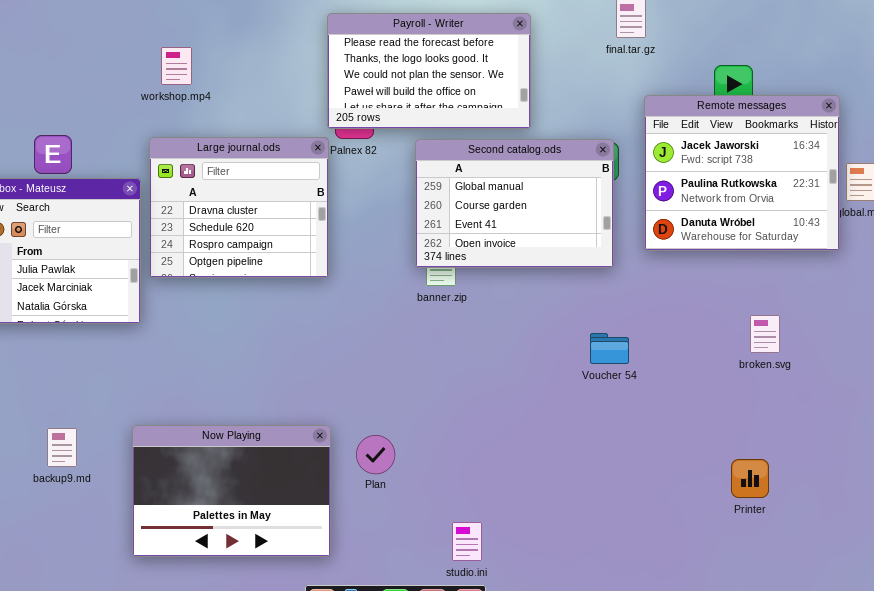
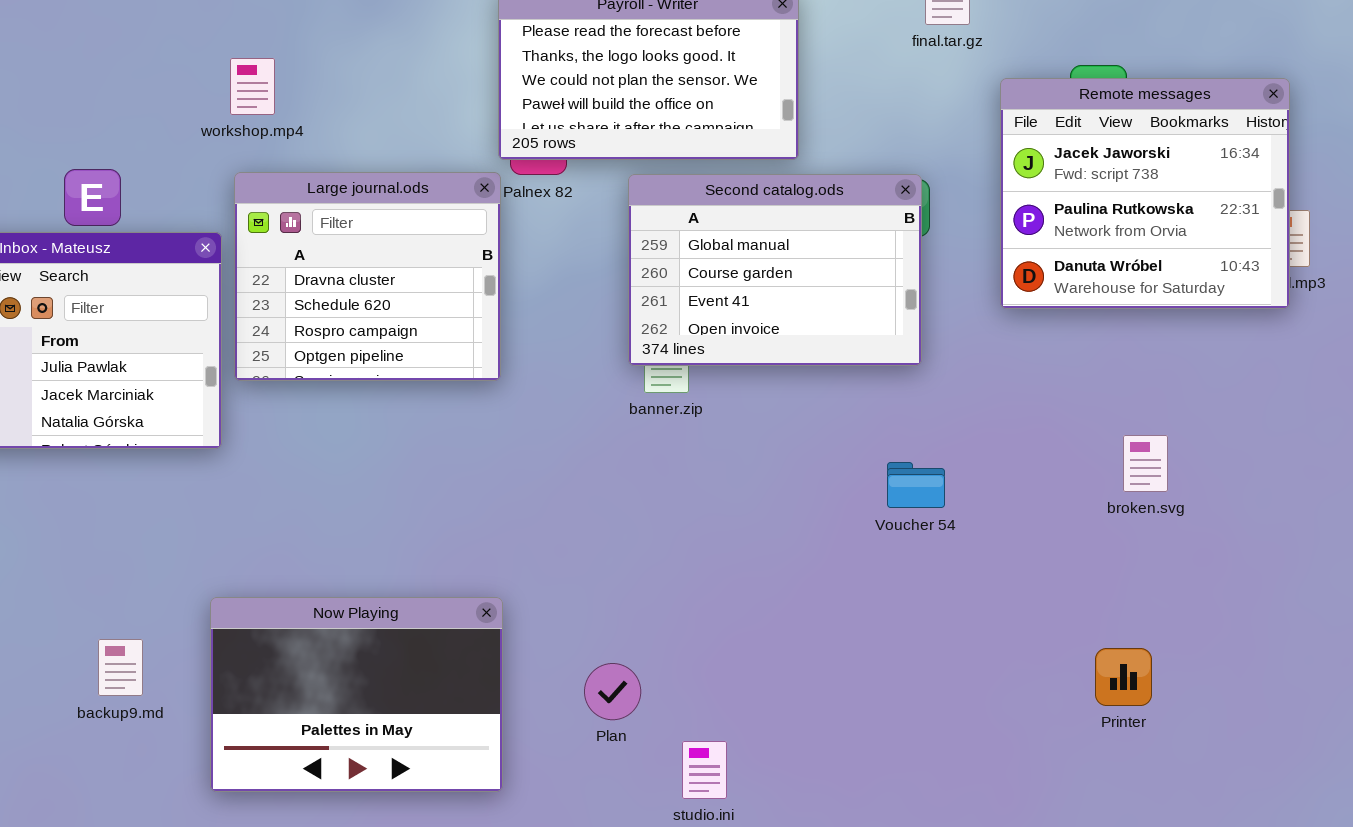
workshop.mp4: [161,47,192,85] -> [230,58,275,115], moved
Remote messages: [644,95,840,251] -> [1000,78,1290,309], moved
backup9.md: [47,428,77,467] -> [98,639,143,696], moved
Plan: [356,435,395,474] -> [584,663,641,720], moved

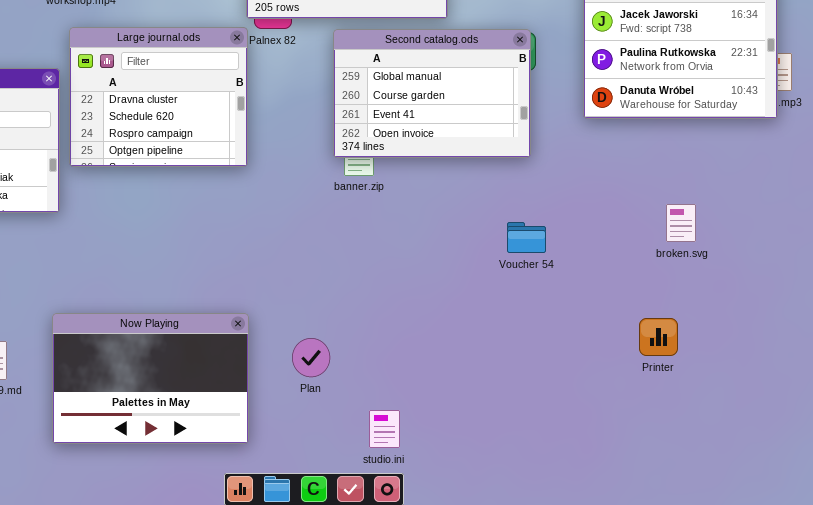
Printer: [1095,648,1152,706] -> [639,318,678,356], moved
Plan: [584,663,641,720] -> [292,338,330,377], moved

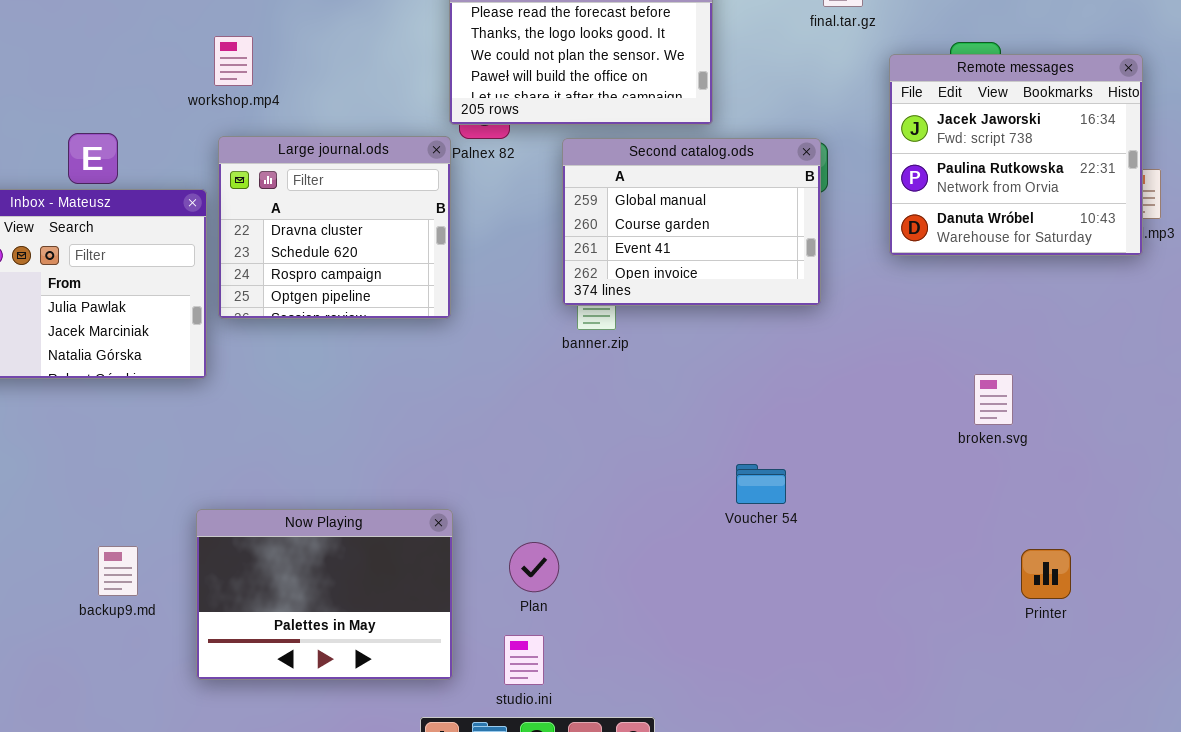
broken.svg: [666,204,696,242] -> [974,374,1013,425], moved
Voucher 54: [507,222,546,253] -> [736,464,786,504], moved
Printer: [639,318,678,356] -> [1021,549,1071,599], moved
studio.ini: [369,410,400,448] -> [504,635,544,685], moved

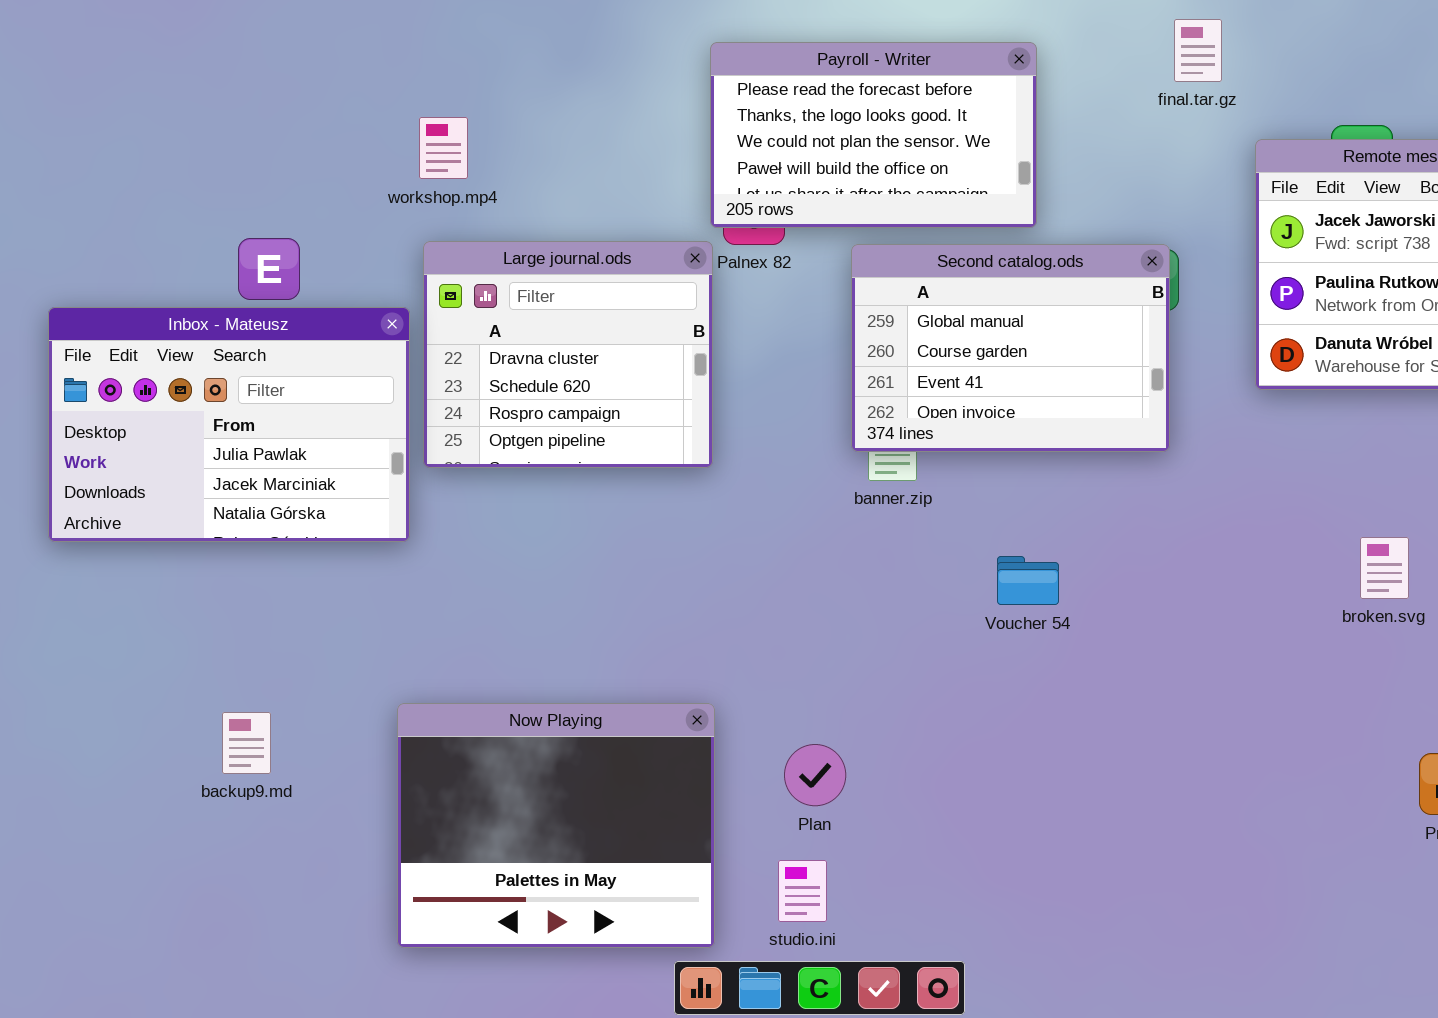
Voucher 54: [736,464,786,504] -> [997,556,1059,605], moved
Now Playing: [196,509,453,680] -> [397,703,715,948], resized
backup9.md: [98,546,138,596] -> [222,712,271,774], moved

